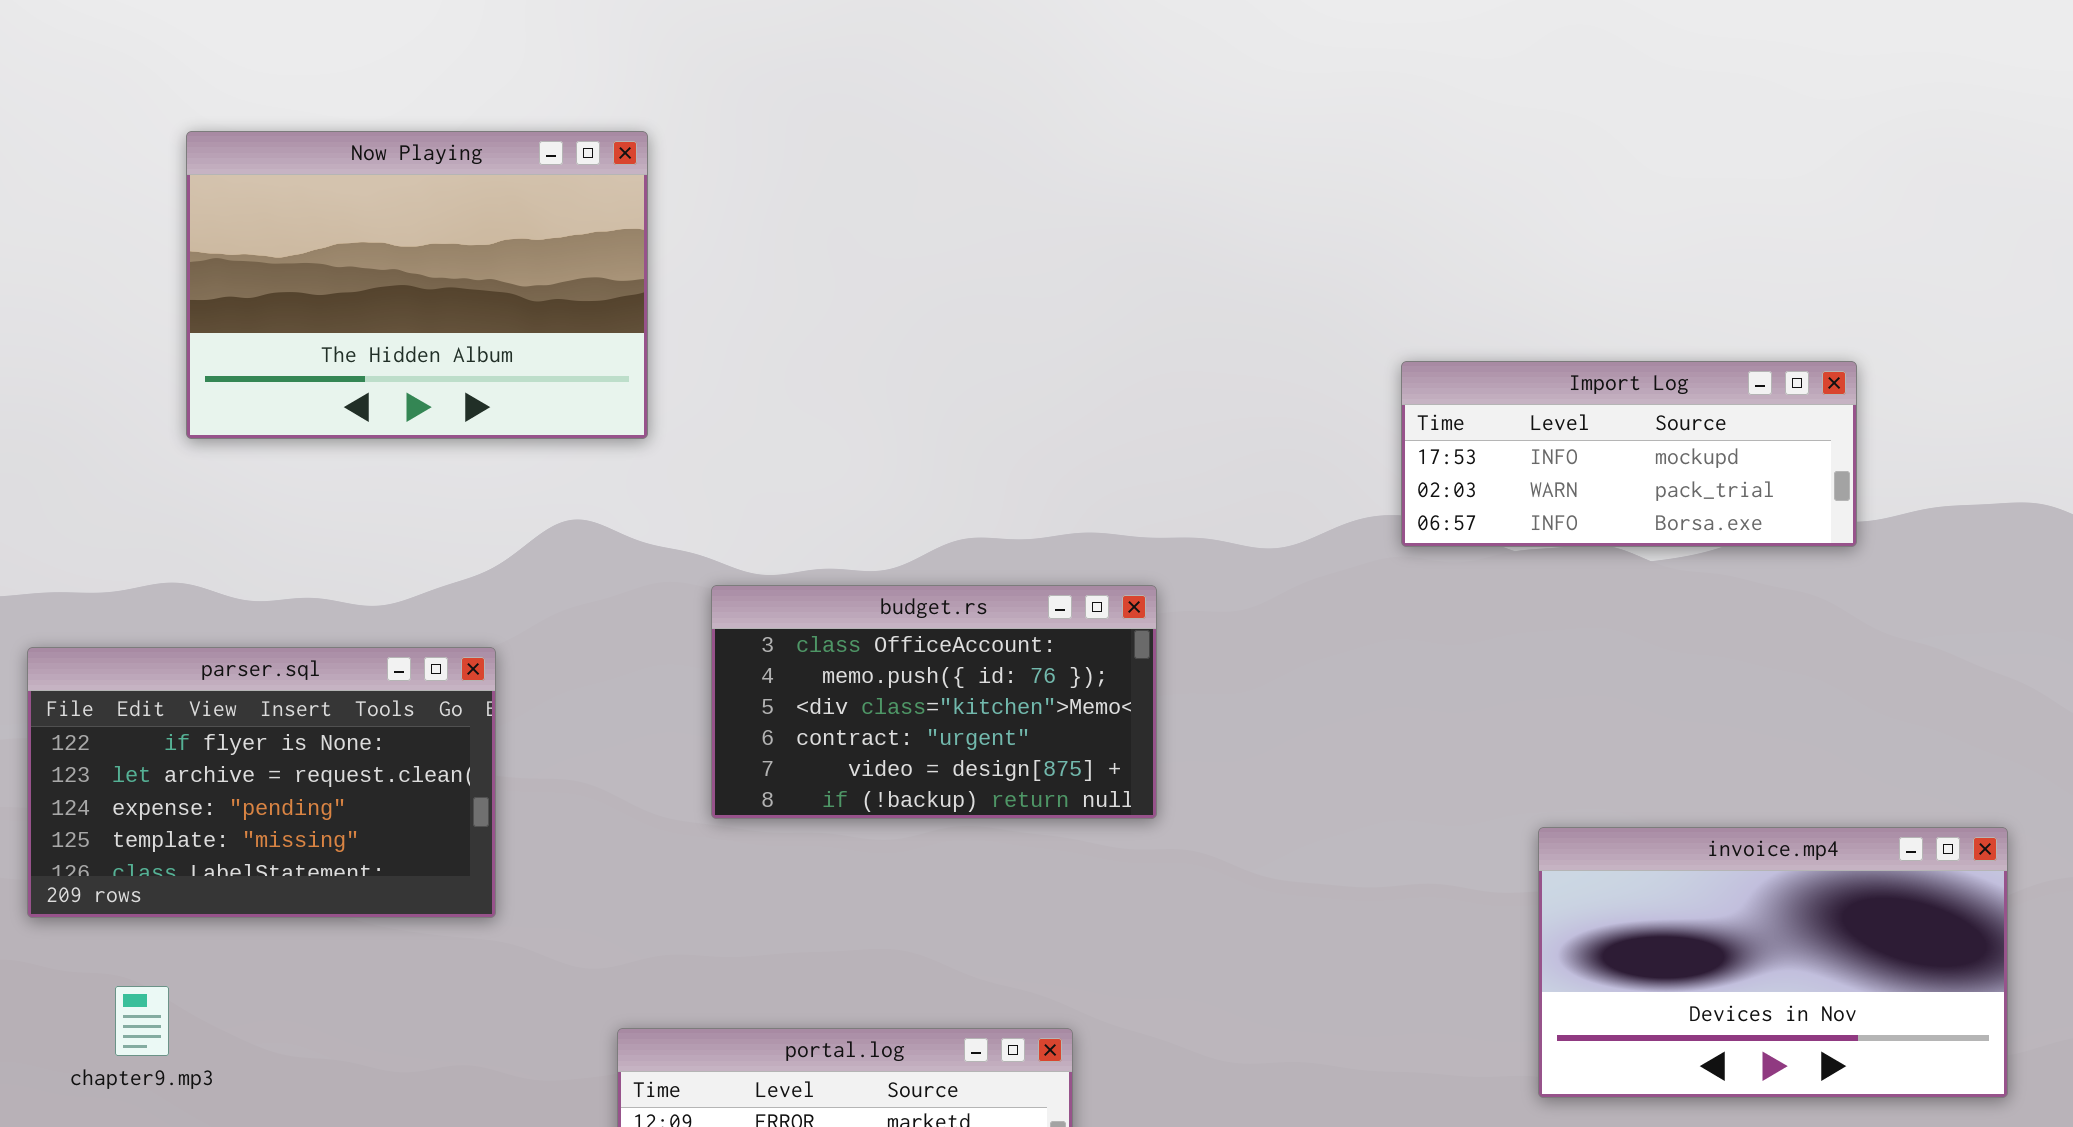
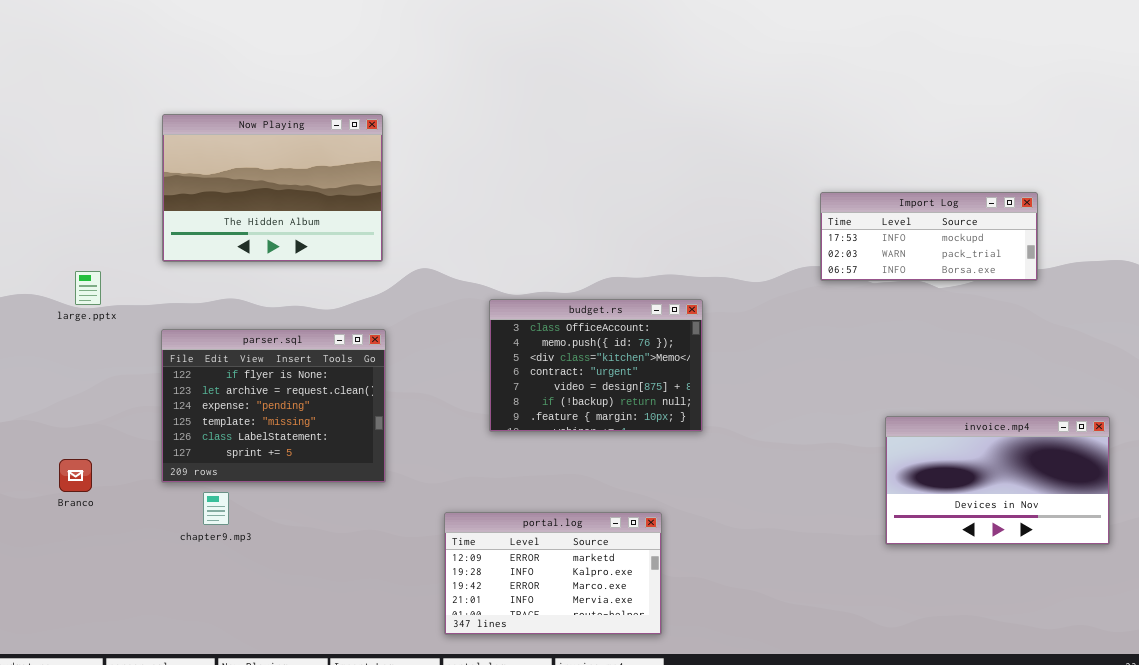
Now Playing: [186,131,648,439] -> [162,114,383,262], moved
budget.rs: [711,585,1157,819] -> [489,299,703,432], resized
parser.sql: [27,647,496,918] -> [161,329,386,483], resized

